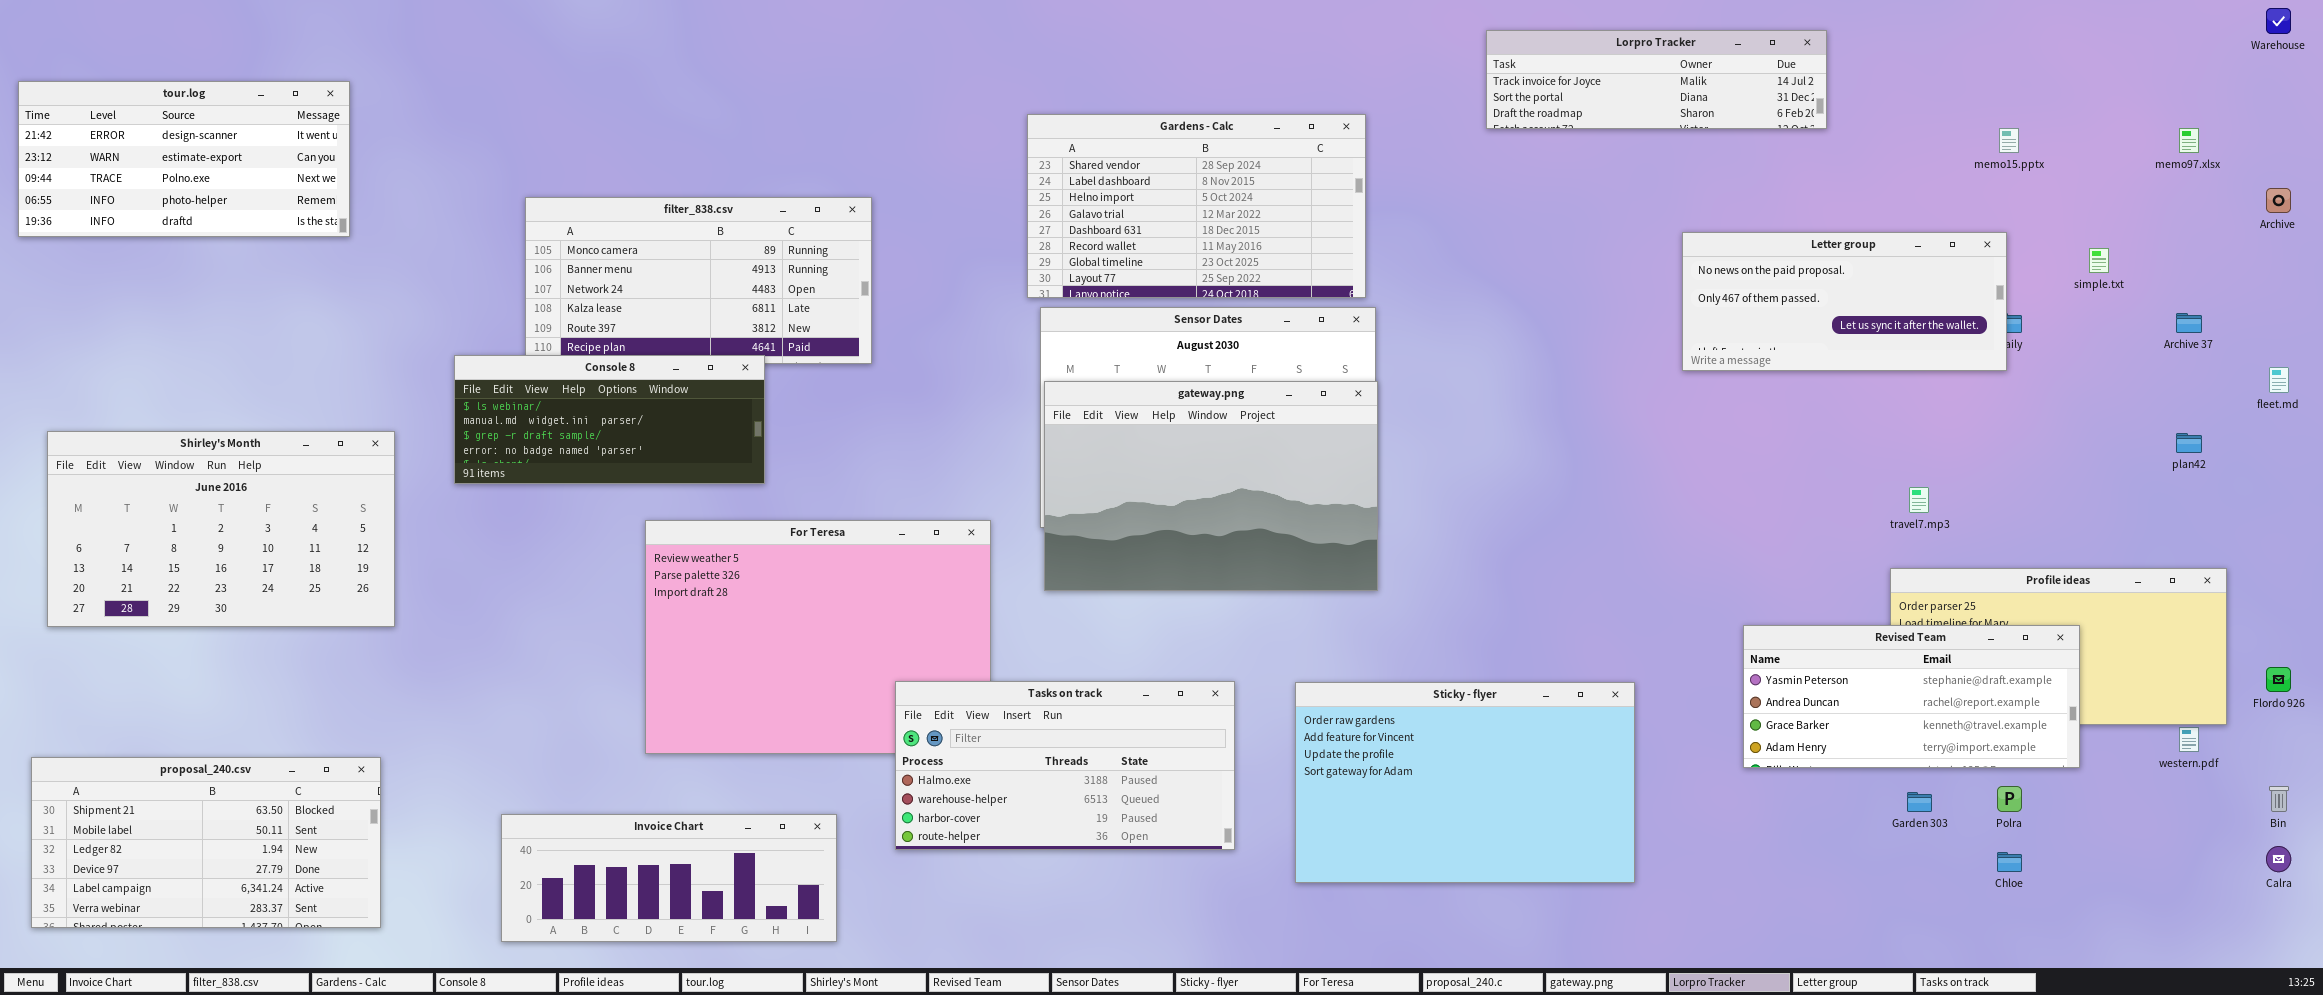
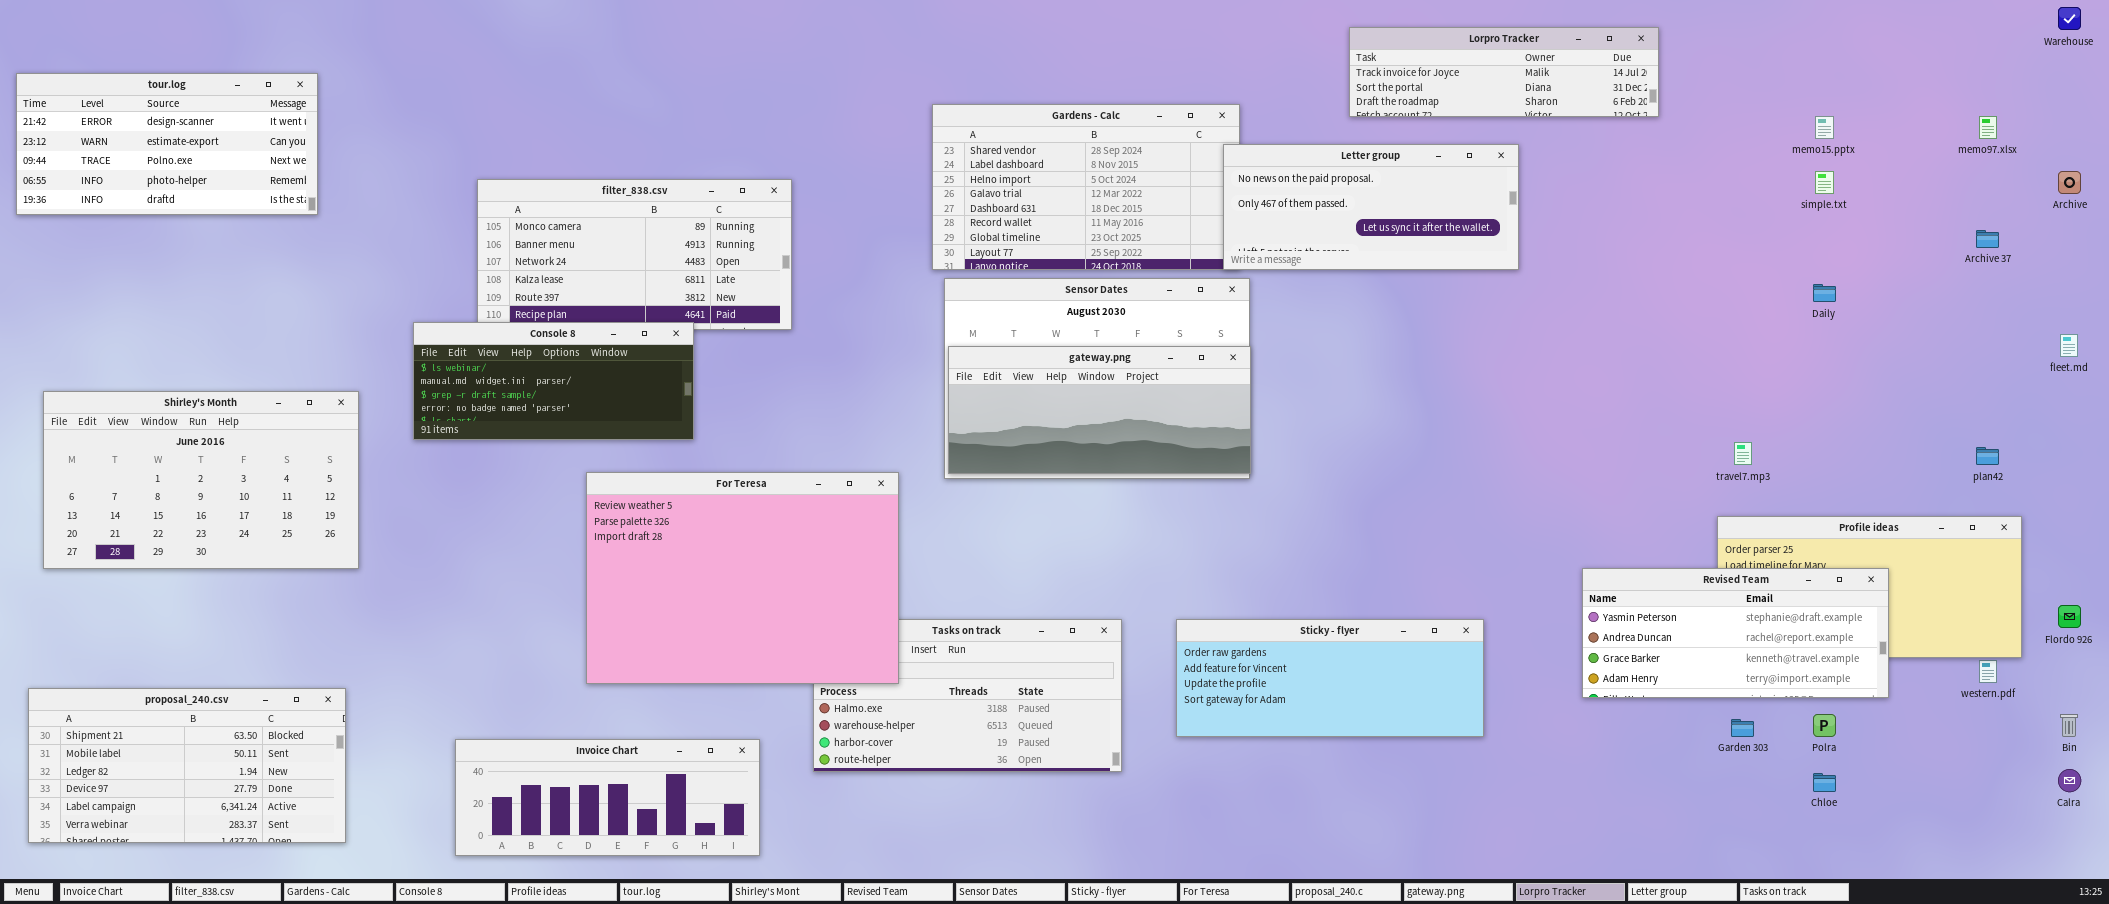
Letter group: [1682,232,2007,371] -> [1223,144,1519,270], moved
simple.txt: [2089,248,2109,273] -> [1815,171,1834,194], moved
Archive 37: [2176,313,2202,333] -> [1976,230,1999,248], moved
gateway.png: [1044,381,1378,591] -> [948,346,1251,474], resized
plan42: [2176,433,2202,453] -> [1976,447,1999,465], moved
For Teresa: [645,520,991,754] -> [586,472,899,684], raised
Sticky - flyer: [1295,682,1635,883] -> [1176,619,1484,737], resized

